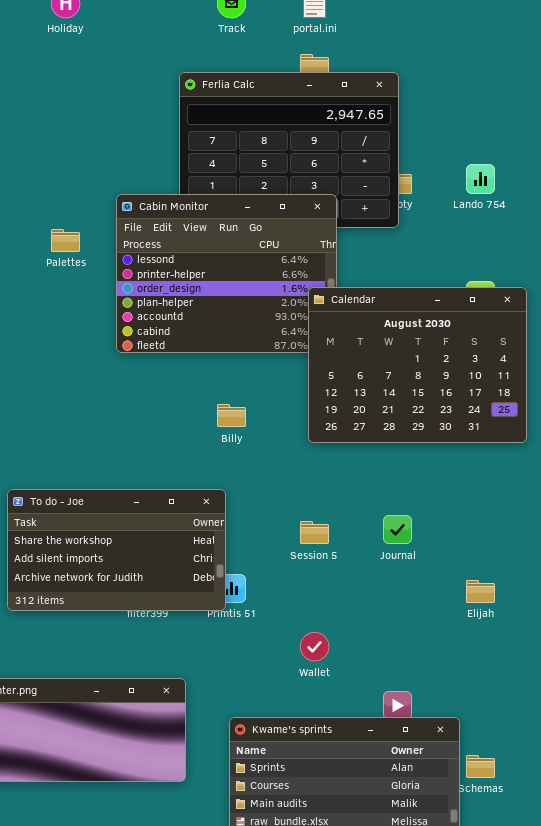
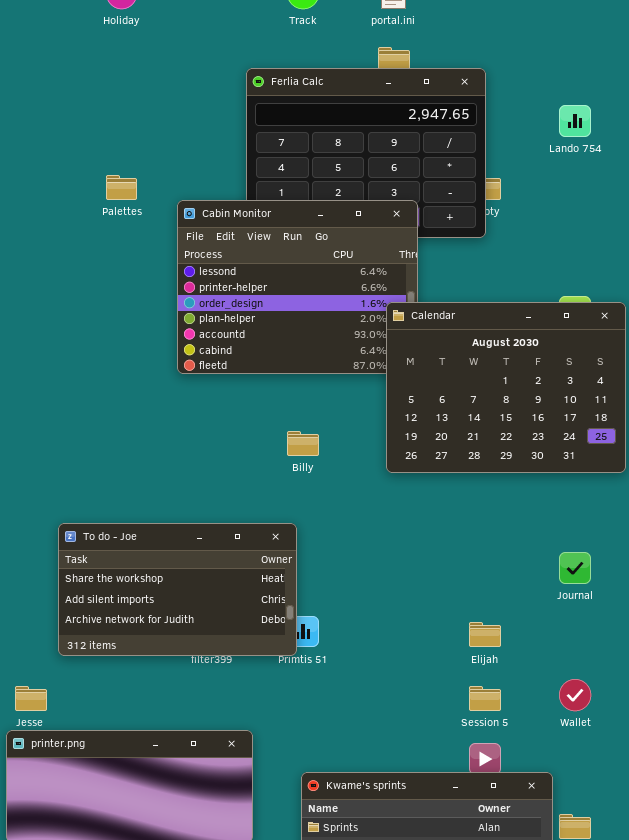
Lando 754: [466,164,495,194] -> [559,105,591,137], moved
Palettes: [51,229,80,252] -> [106,175,137,200], moved
Journal: [383,515,412,544] -> [559,552,591,584], moved
Session 5: [300,521,329,544] -> [469,686,501,711], moved
Elijah: [466,580,495,603] -> [469,622,501,647], moved
Wallet: [300,632,329,661] -> [559,679,591,711], moved

